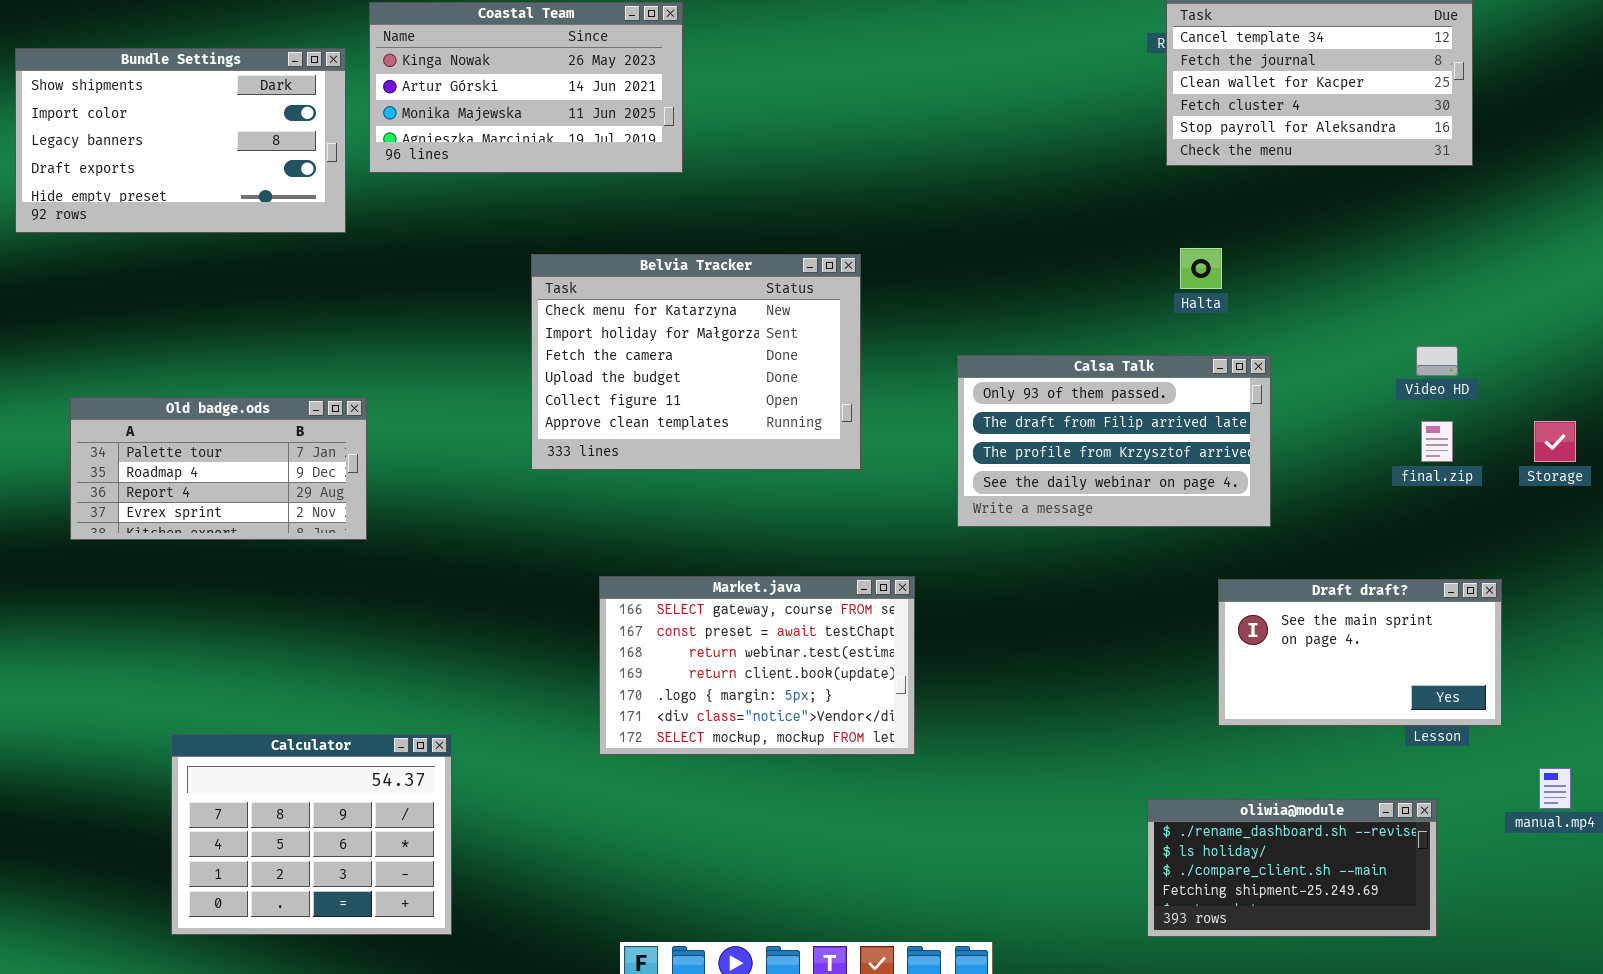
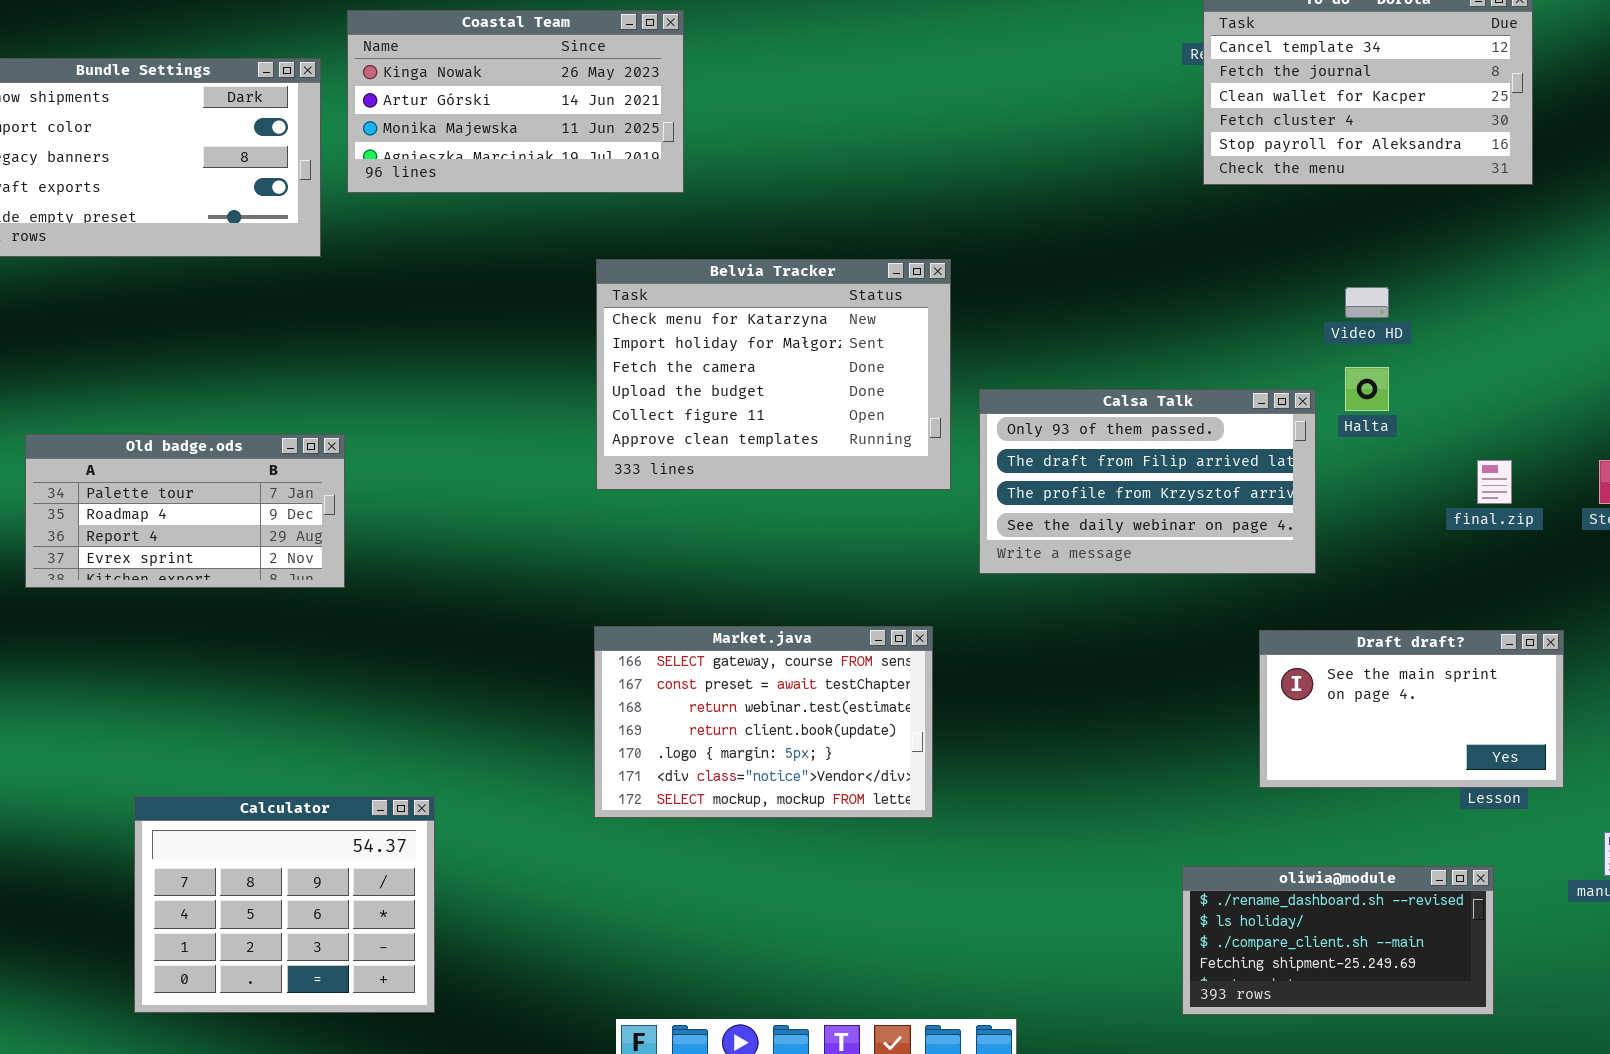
Halta: [1180,248,1222,289] -> [1345,367,1389,411], moved
Belvia Tracker: [531,254,861,470] -> [596,259,951,490], moved
Video HD: [1416,346,1458,376] -> [1345,287,1389,318], moved

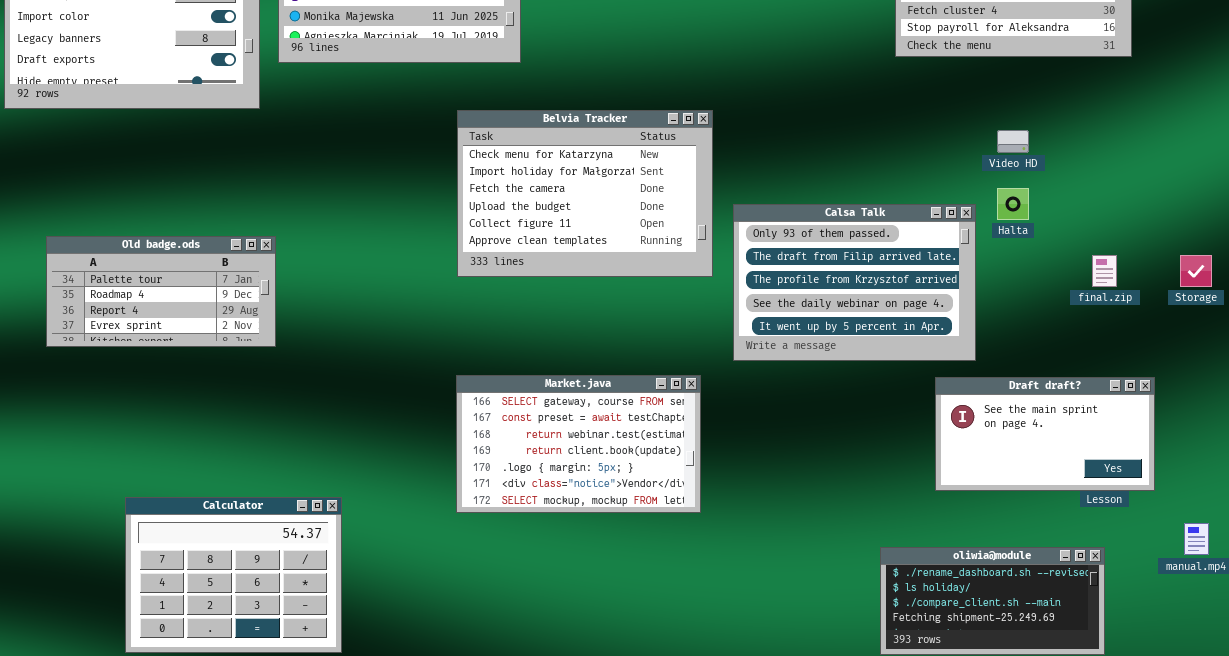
Calsa Talk: [979,389,1316,574] -> [733,204,976,361], resized

